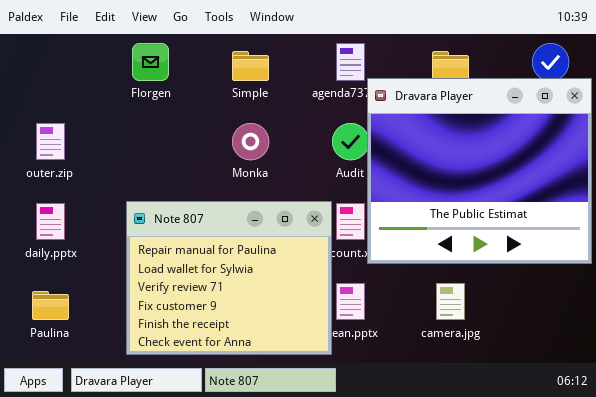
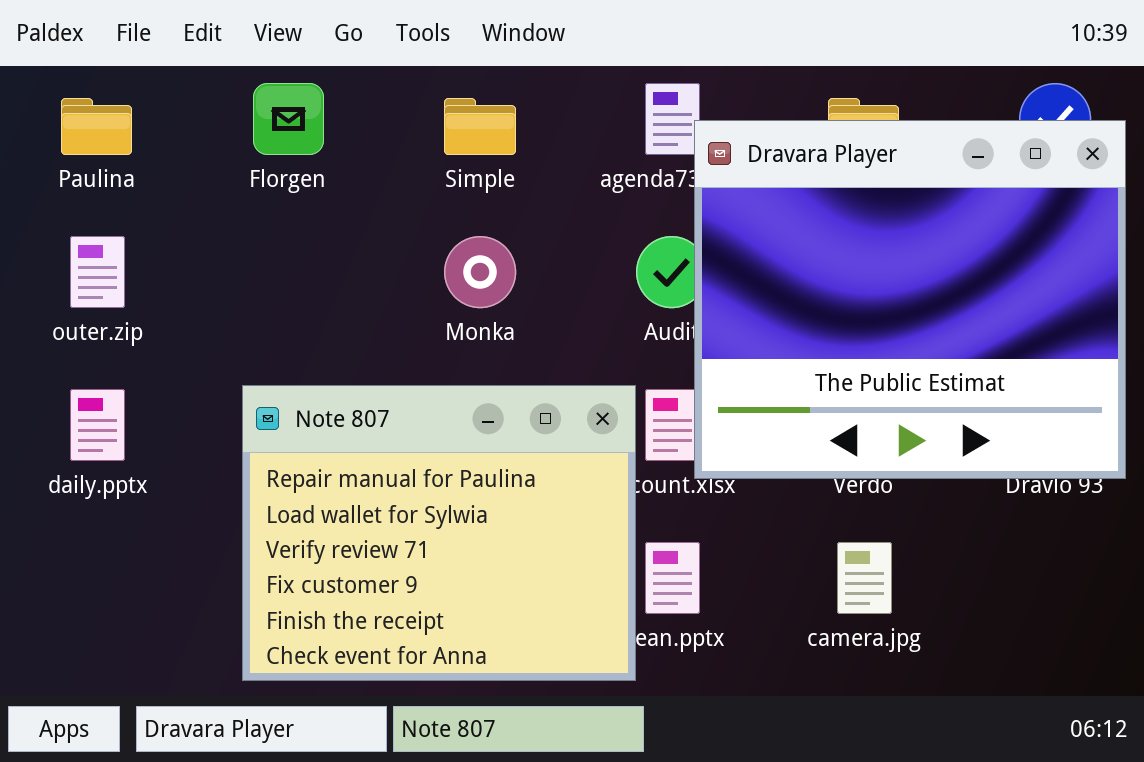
Dravara Player: [367,78,592,264] -> [694,120,1126,479], moved
Paulina: [32,291,69,320] -> [61,98,132,155], moved

